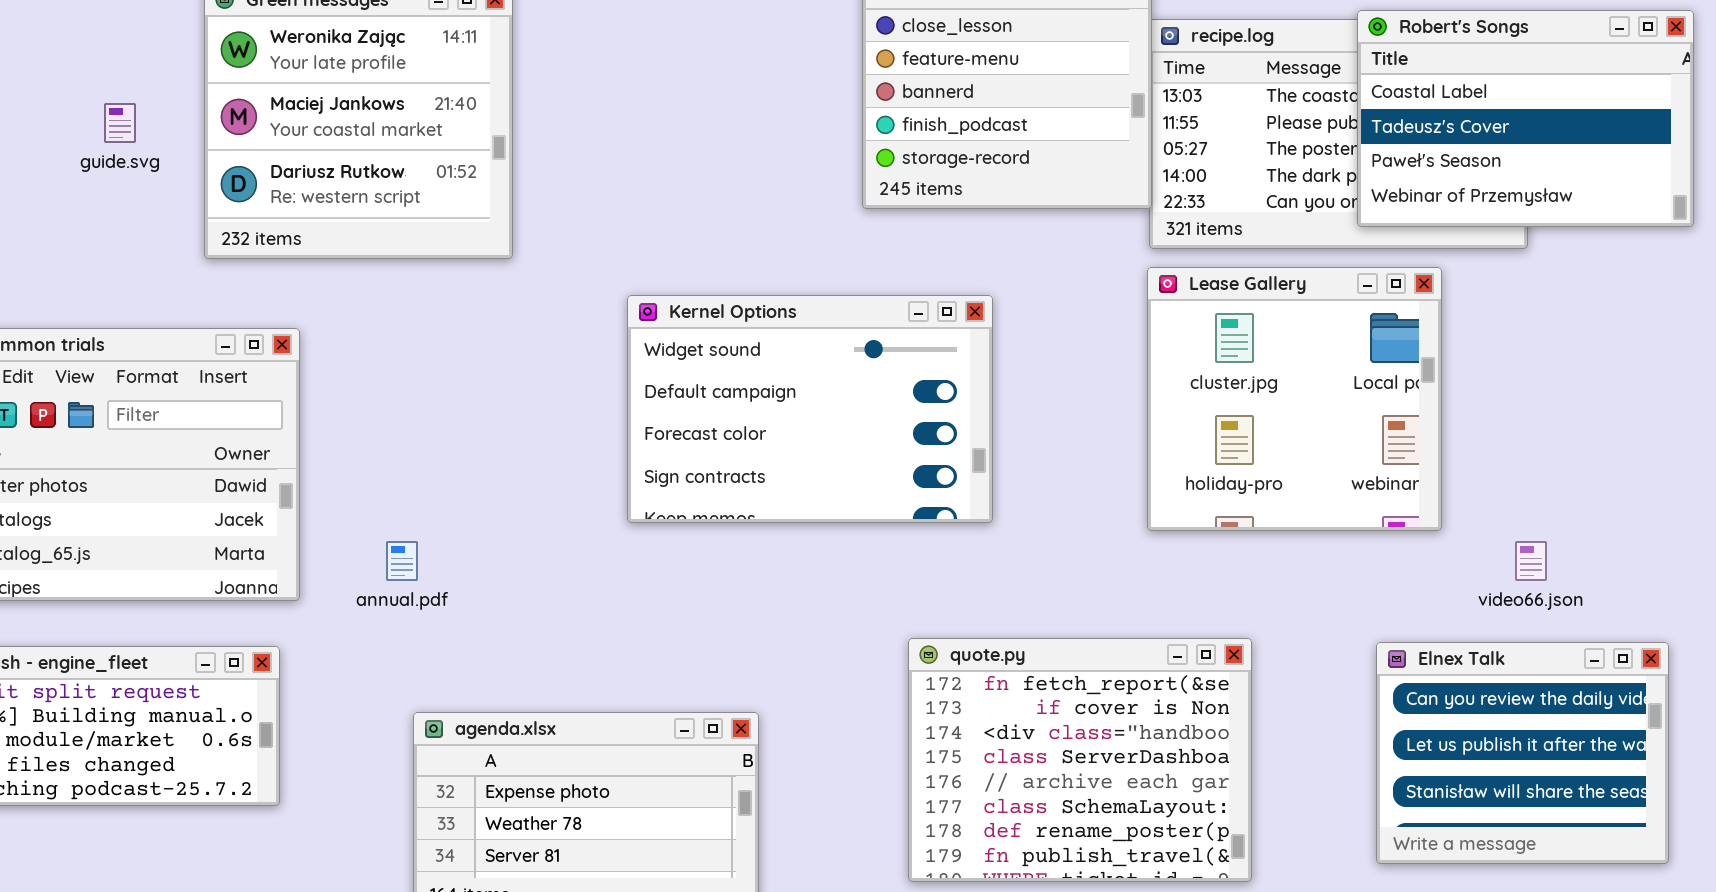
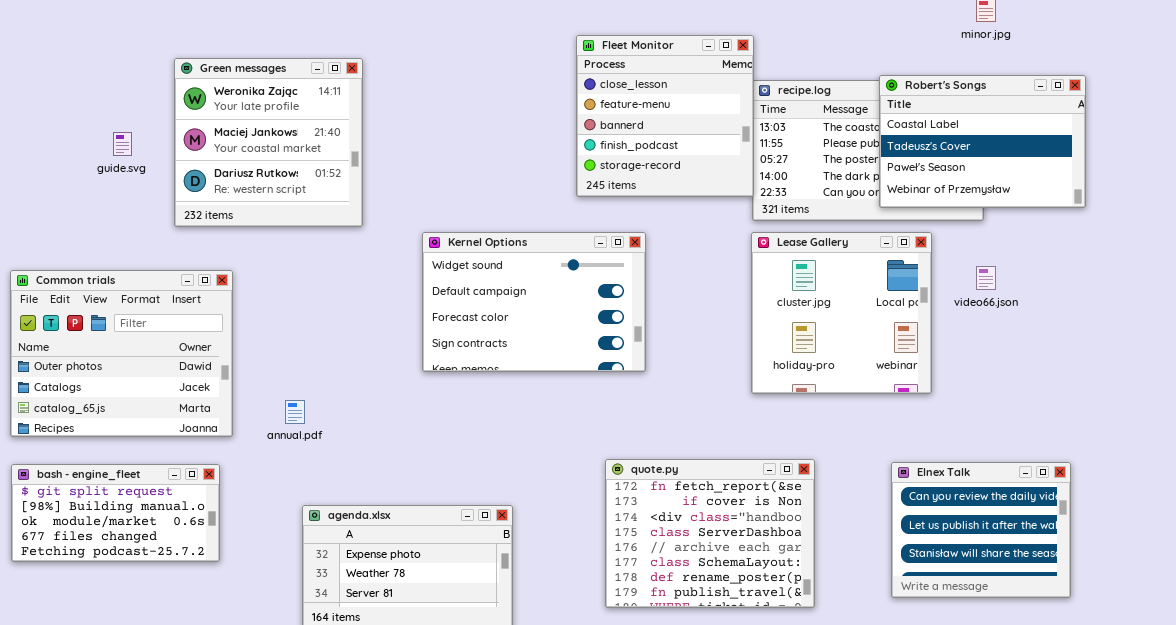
Kernel Options: [627,295,993,523] -> [422,232,646,372], moved
video66.json: [1515,541,1547,581] -> [976,266,996,290], moved

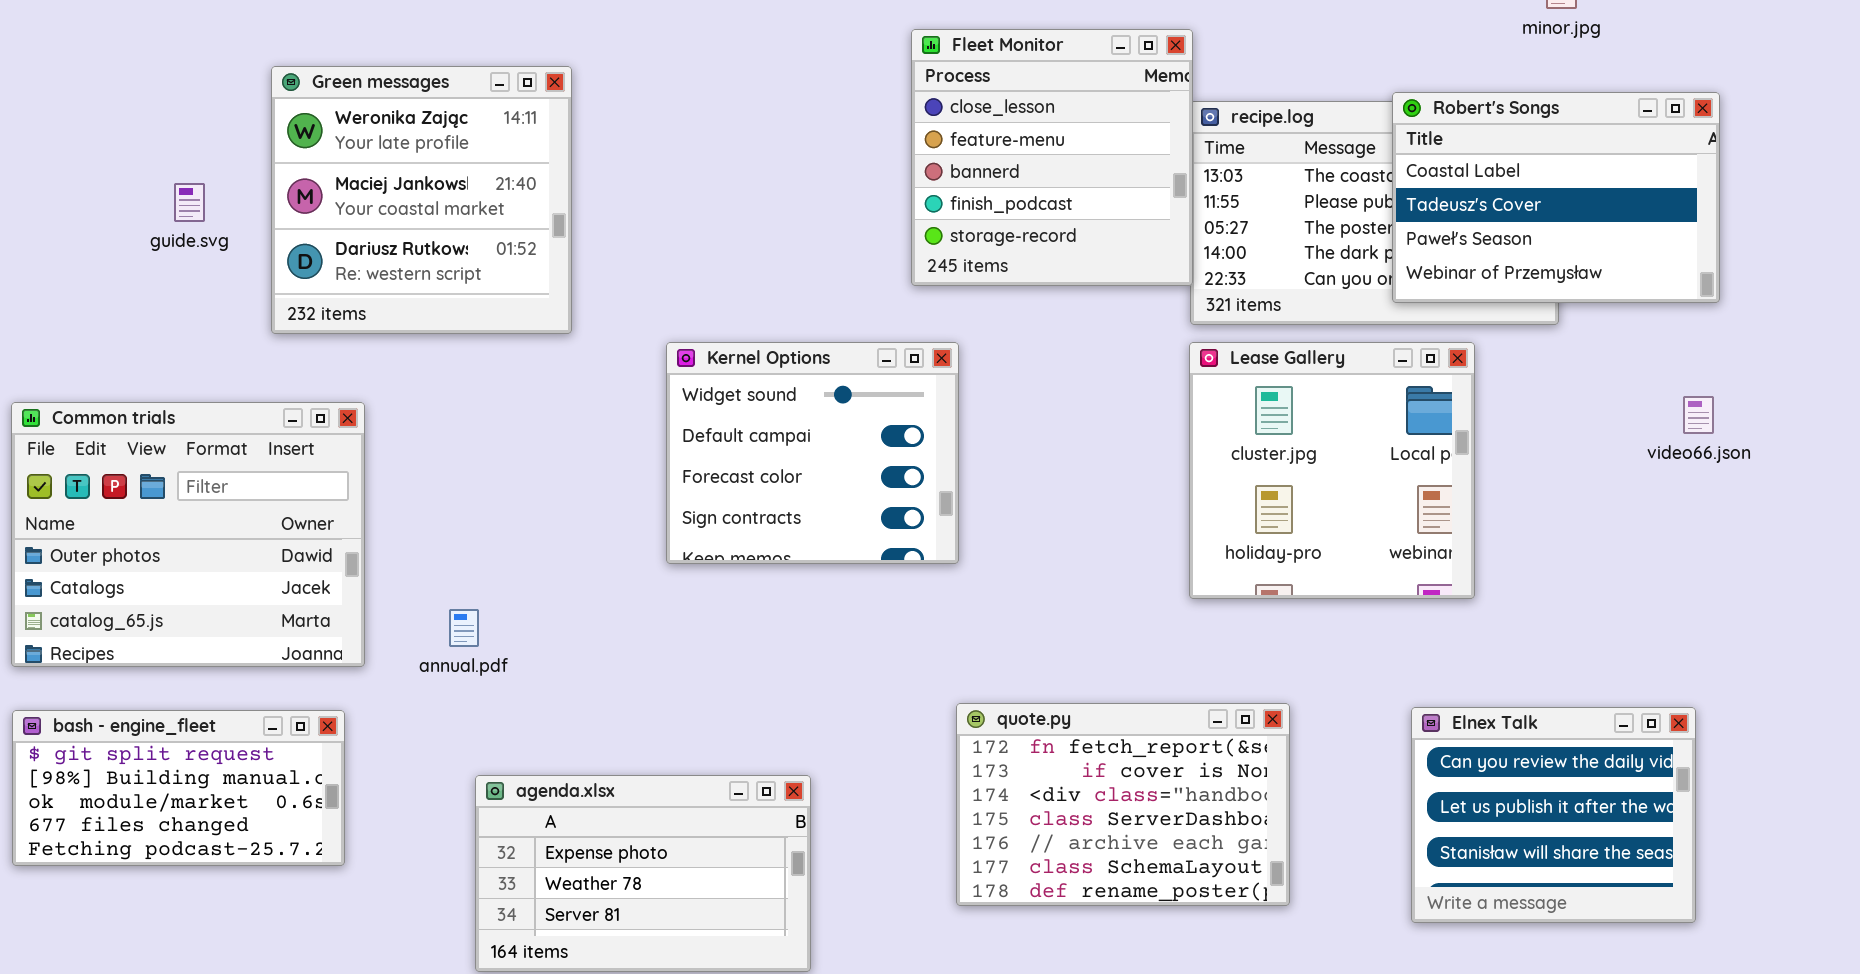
Kernel Options: [422,232,646,372] -> [666,342,959,564], resized
video66.json: [976,266,996,290] -> [1683,396,1714,434], moved
quote.py: [605,459,815,608] -> [956,703,1290,906], resized

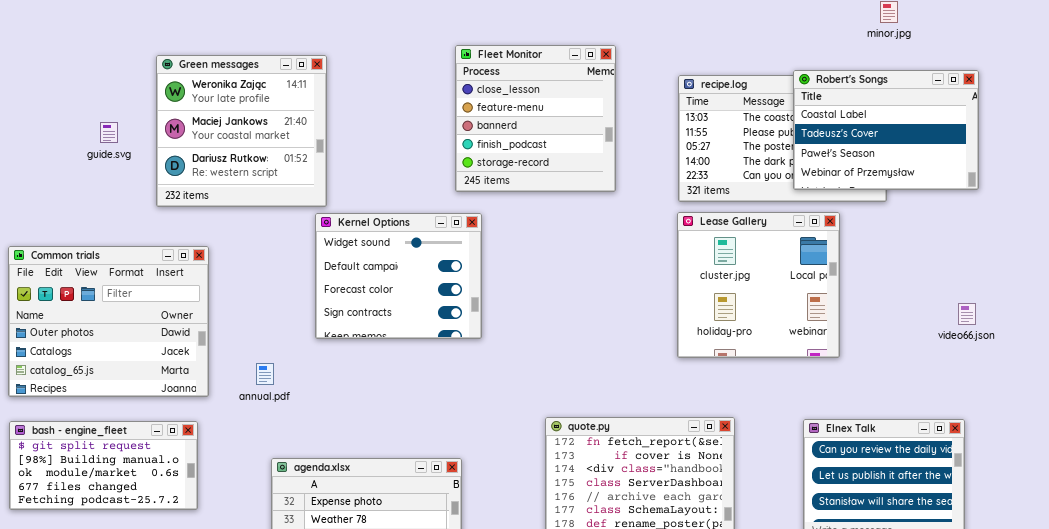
Fleet Monitor: [911,29,1193,286] -> [455,45,616,192], moved
Kernel Options: [666,342,959,564] -> [315,213,482,339], moved
video66.json: [1683,396,1714,434] -> [958,303,976,325], moved

